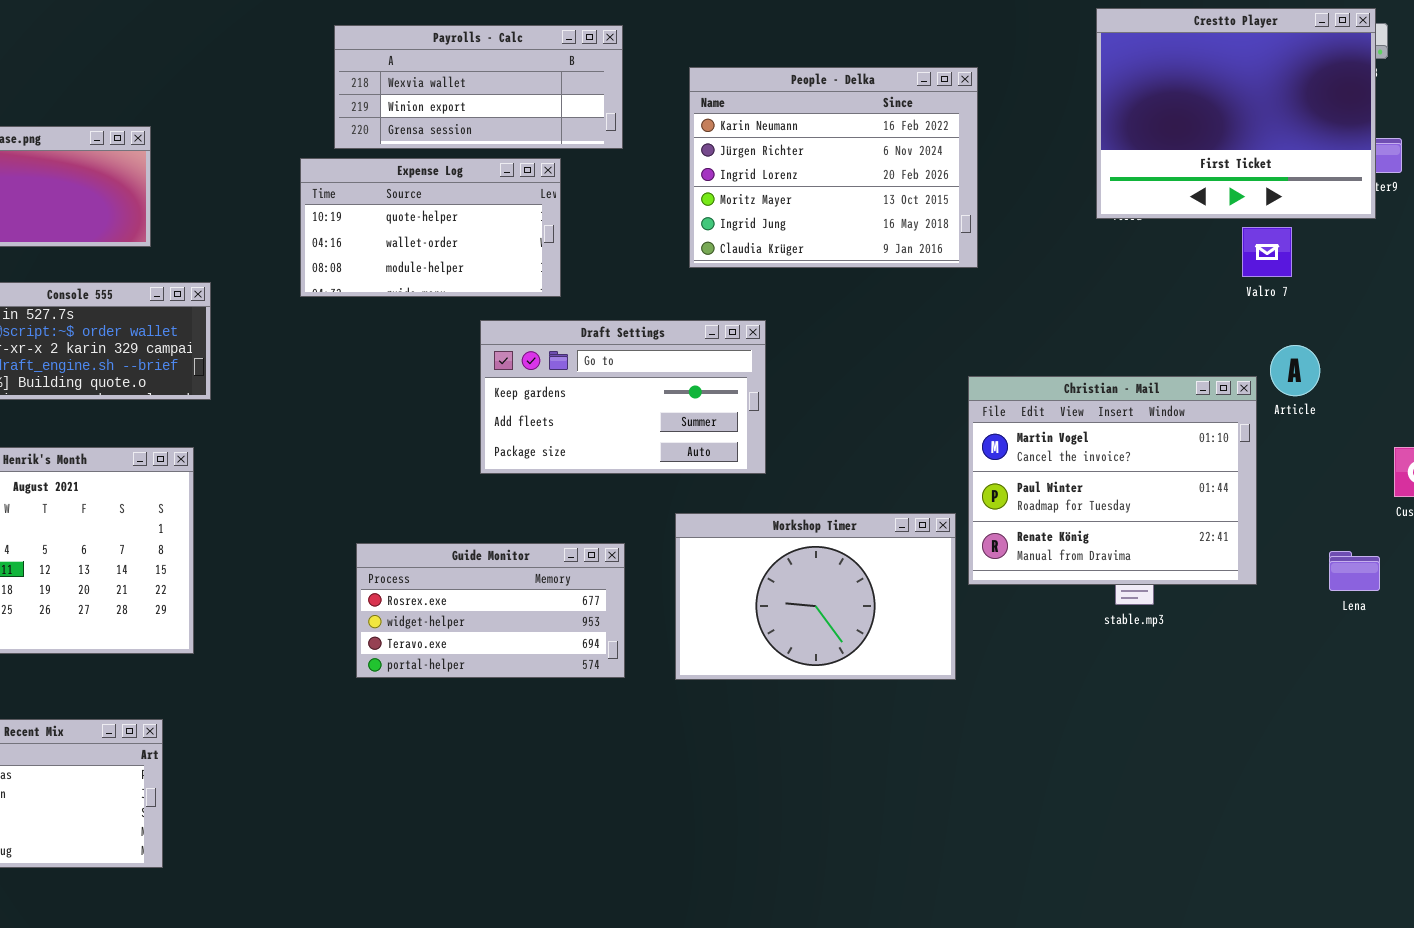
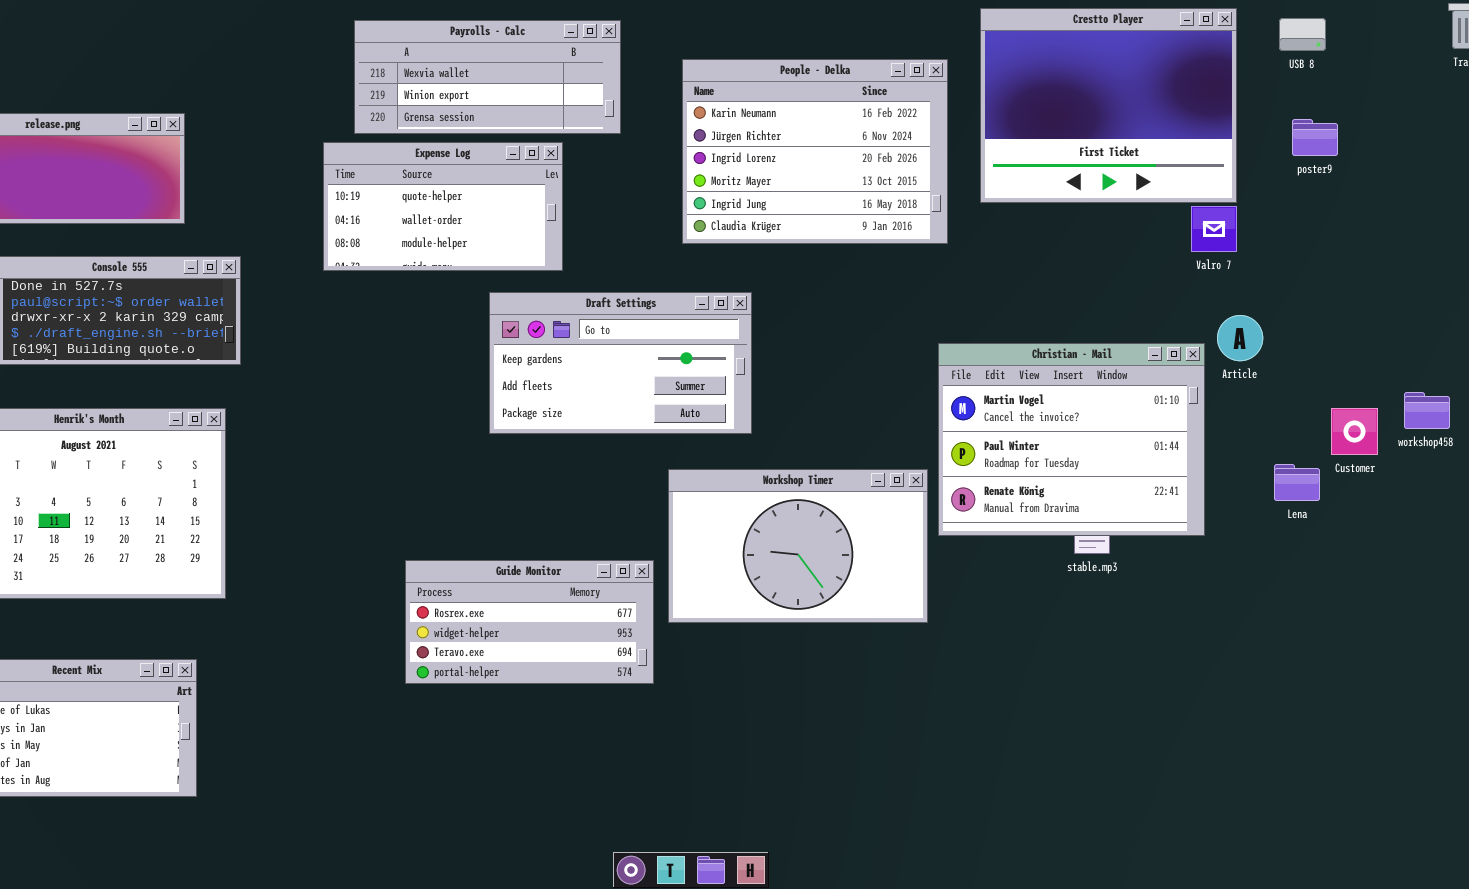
Crestto Player: [1096,8,1376,219] -> [980,8,1237,203], moved
Guide Monitor: [356,543,625,678] -> [405,560,654,684], moved
Lena: [1329,551,1380,591] -> [1274,464,1320,501], moved

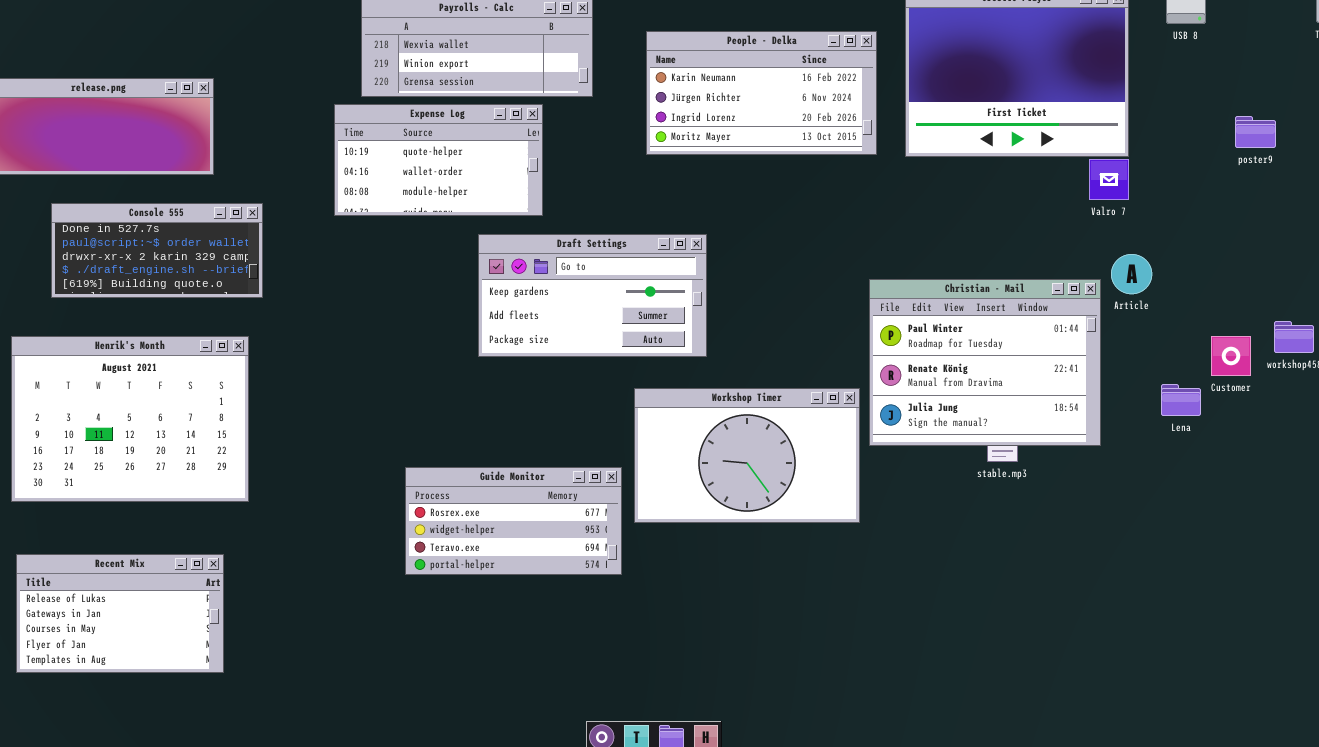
People - Delka: [682,59,948,244] -> [646,31,877,155], resized
poster9: [1292,119,1338,156] -> [1235,116,1276,148], moved
Christian - Mail: [938,343,1205,536] -> [869,279,1101,446], scrolled down 1 row

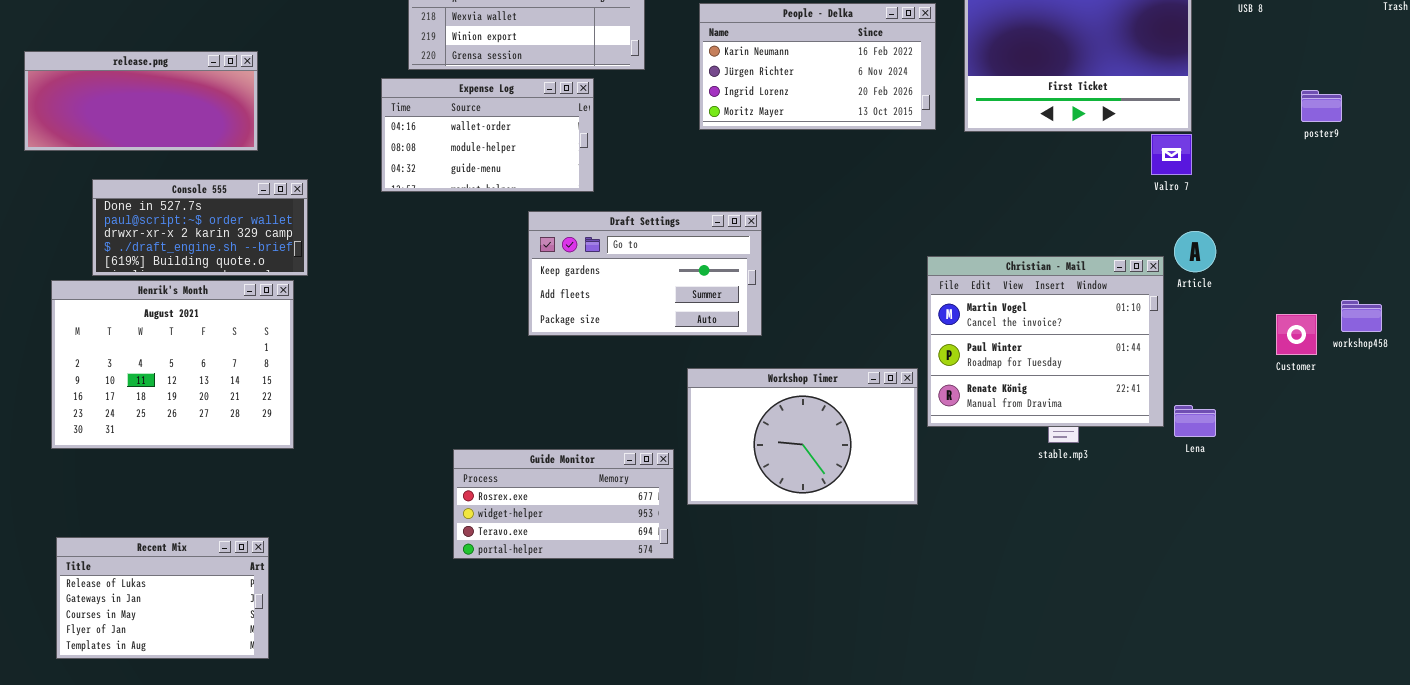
Expense Log: [334,104,543,216] -> [381,78,594,192], scrolled down 1 row
Christian - Mail: [869,279,1101,446] -> [927,256,1164,427], scrolled up 1 row
Henrik's Month: [11,336,249,502] -> [51,280,294,449], moved
Lena: [1161,384,1201,416] -> [1174,405,1216,437], moved

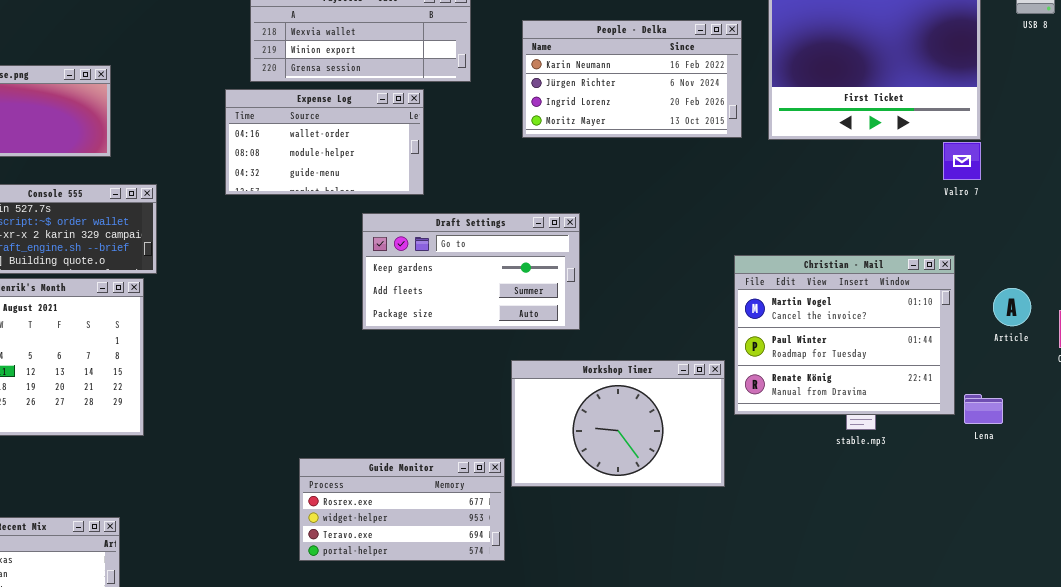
Article: [1174,231,1216,272] -> [993,288,1031,326], moved
Guide Monitor: [453,449,674,559] -> [299,458,505,561], moved

